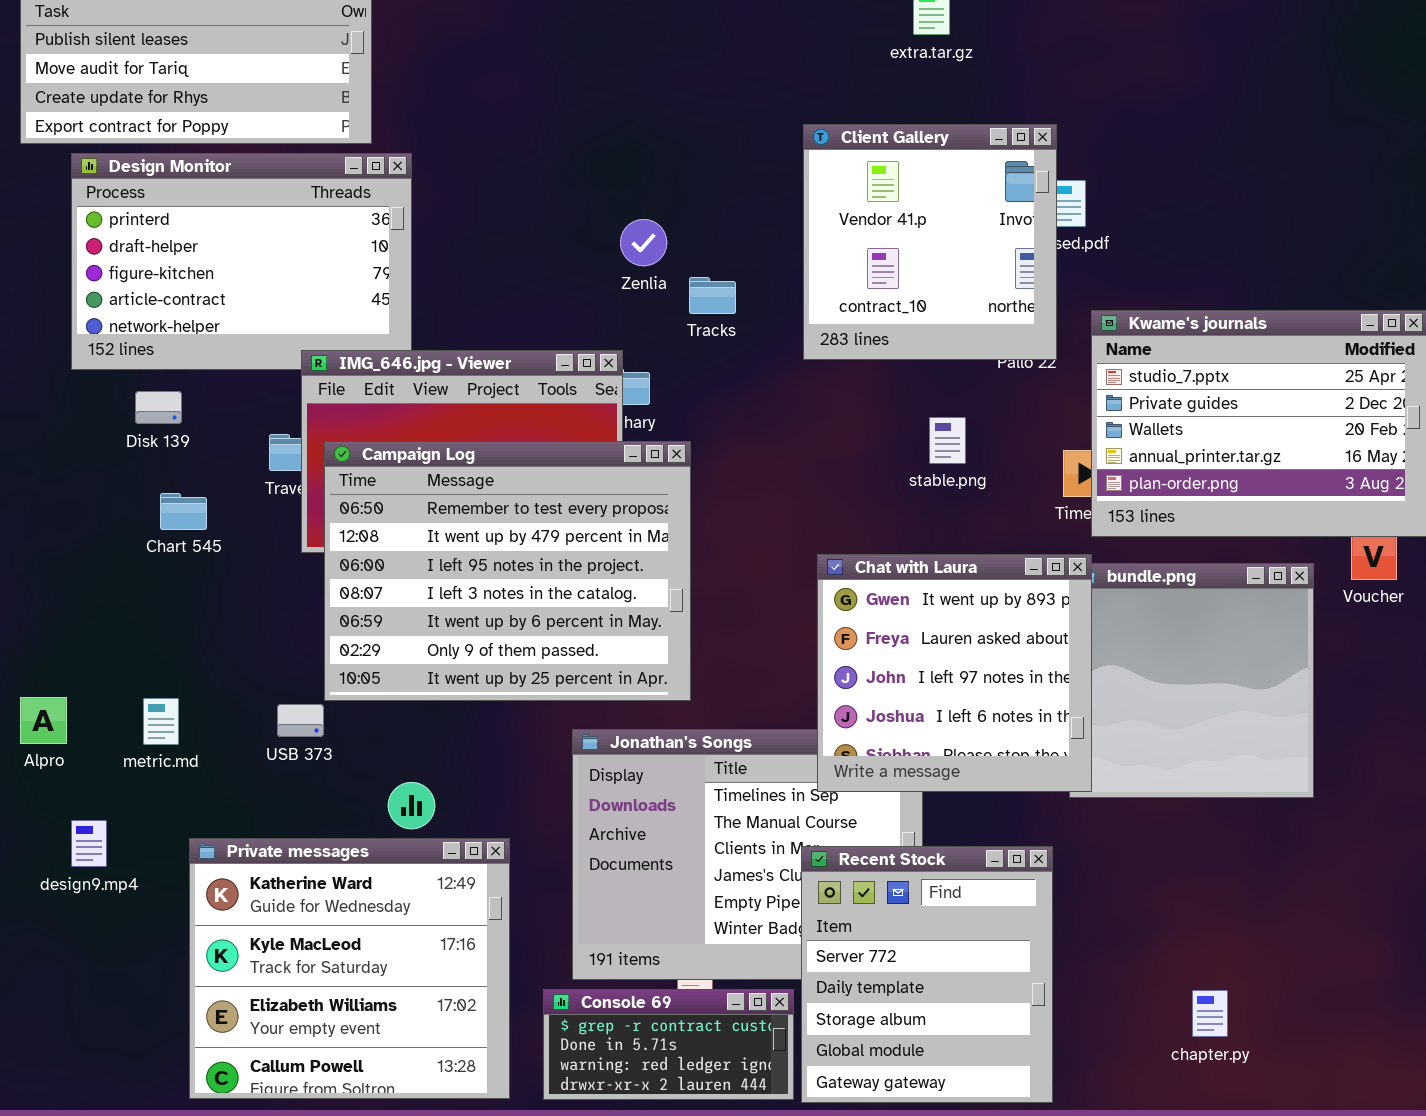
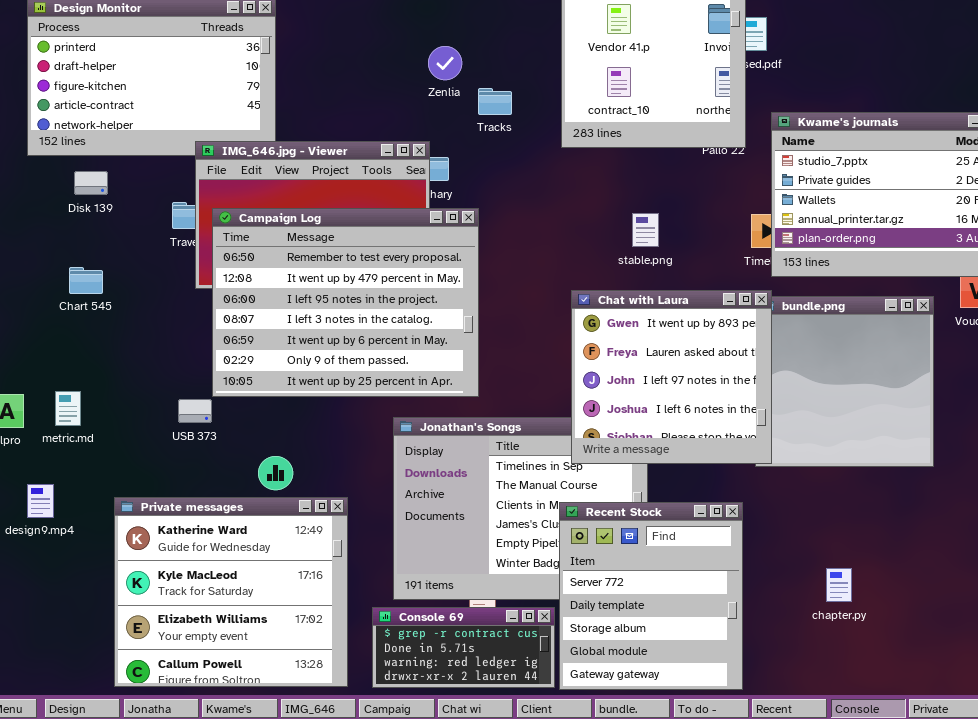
stable.png: [929,417,966,464] -> [632,213,659,247], moved
Chart 545: [160,493,207,530] -> [69,267,103,294], moved
metric.md: [143,698,179,745] -> [55,391,81,426], moved
chapter.py: [1192,990,1228,1037] -> [826,568,852,602], moved

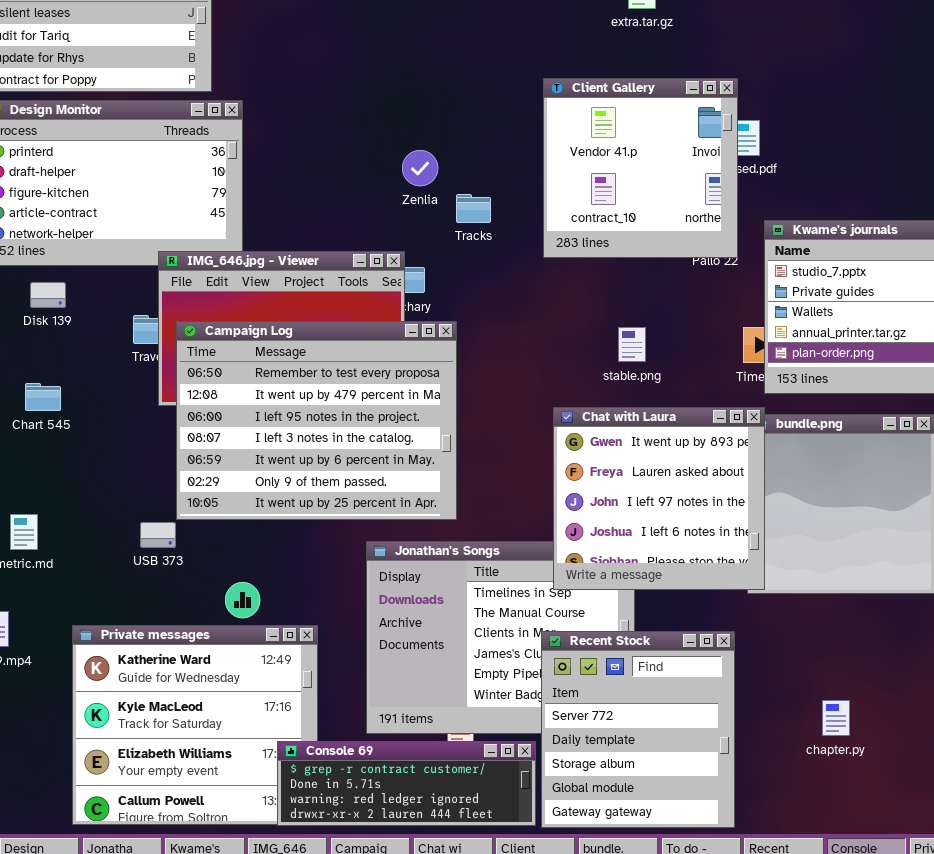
Console 69: [372,607,555,688] -> [277,741,536,826], resized

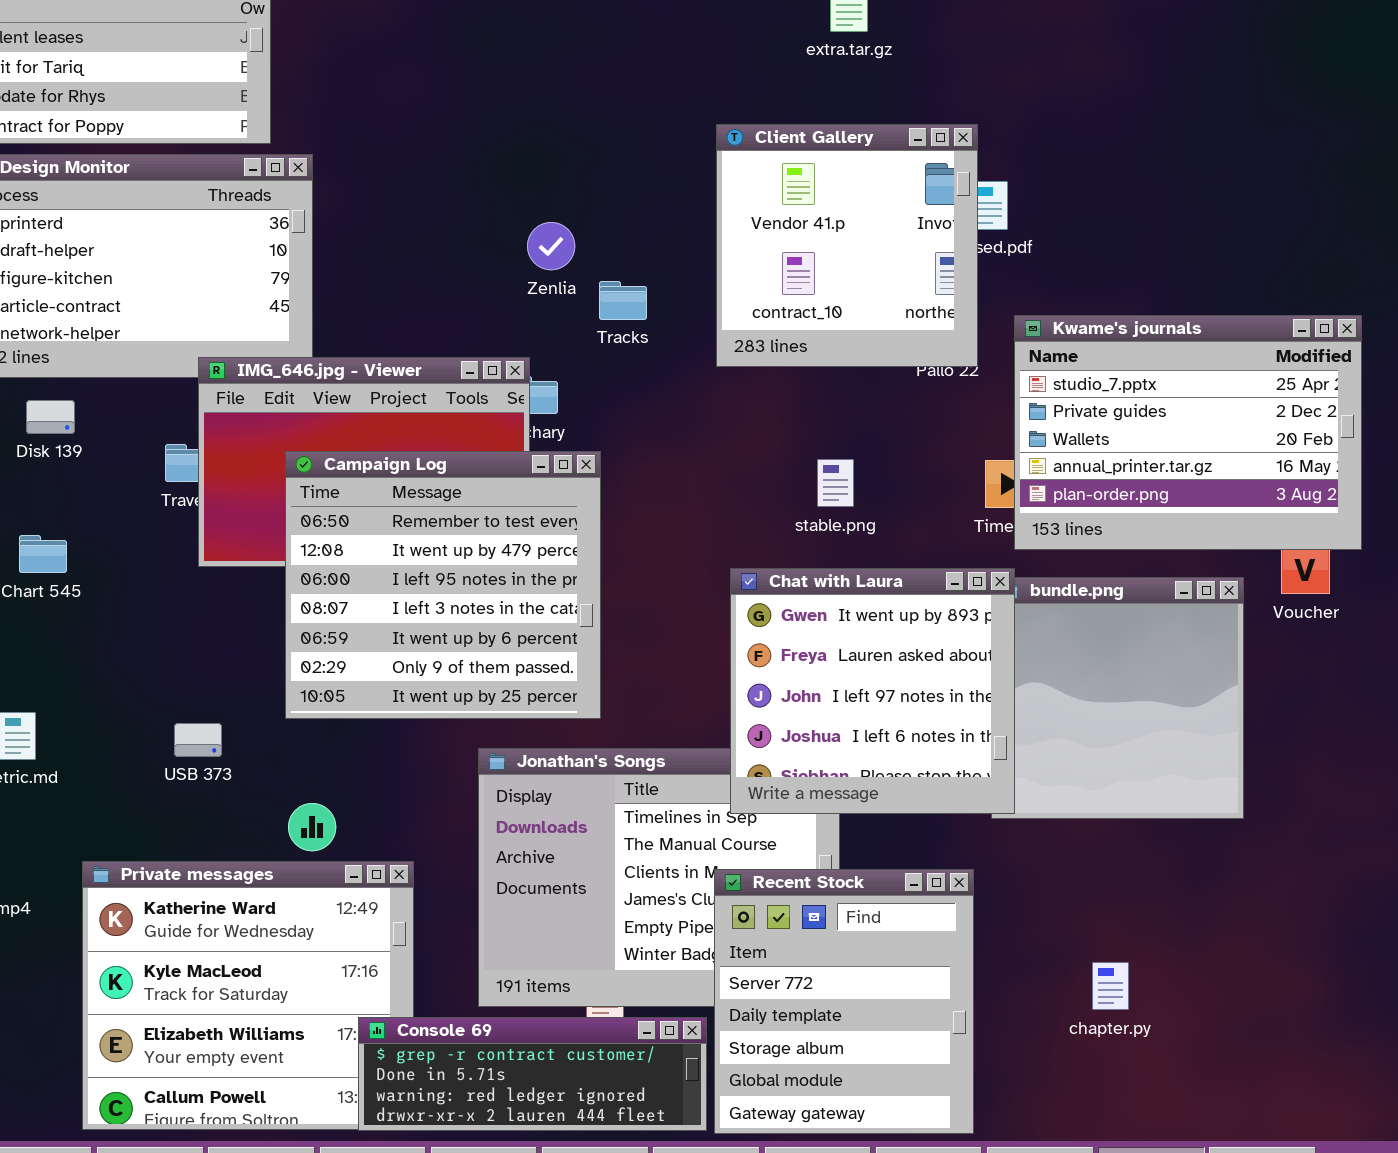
Campaign Log: [176,321,457,520] -> [285,451,601,719], resized

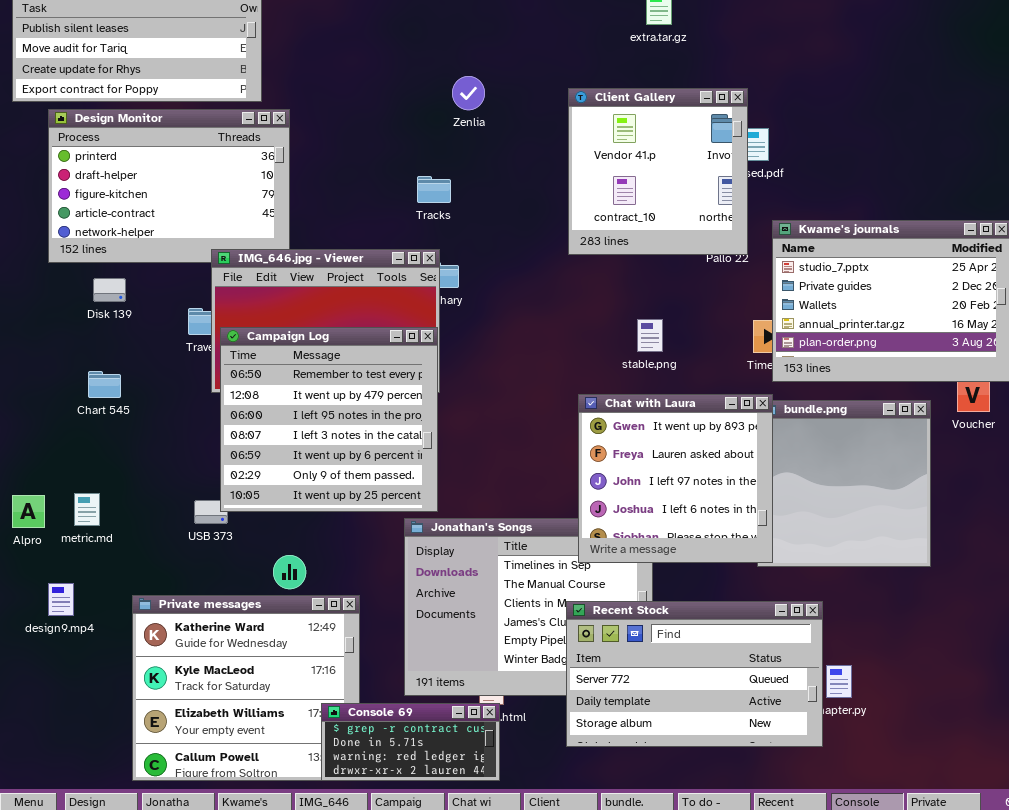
Zenlia: [527,222,575,270] -> [452,76,485,110], moved
Tracks: [599,281,647,320] -> [417,176,451,203], moved
Campaign Log: [285,451,601,719] -> [220,327,438,512], moved
Recent Stock: [714,869,974,1134] -> [566,601,823,747], resized
Console 69: [358,1017,707,1131] -> [321,703,500,781], resized

